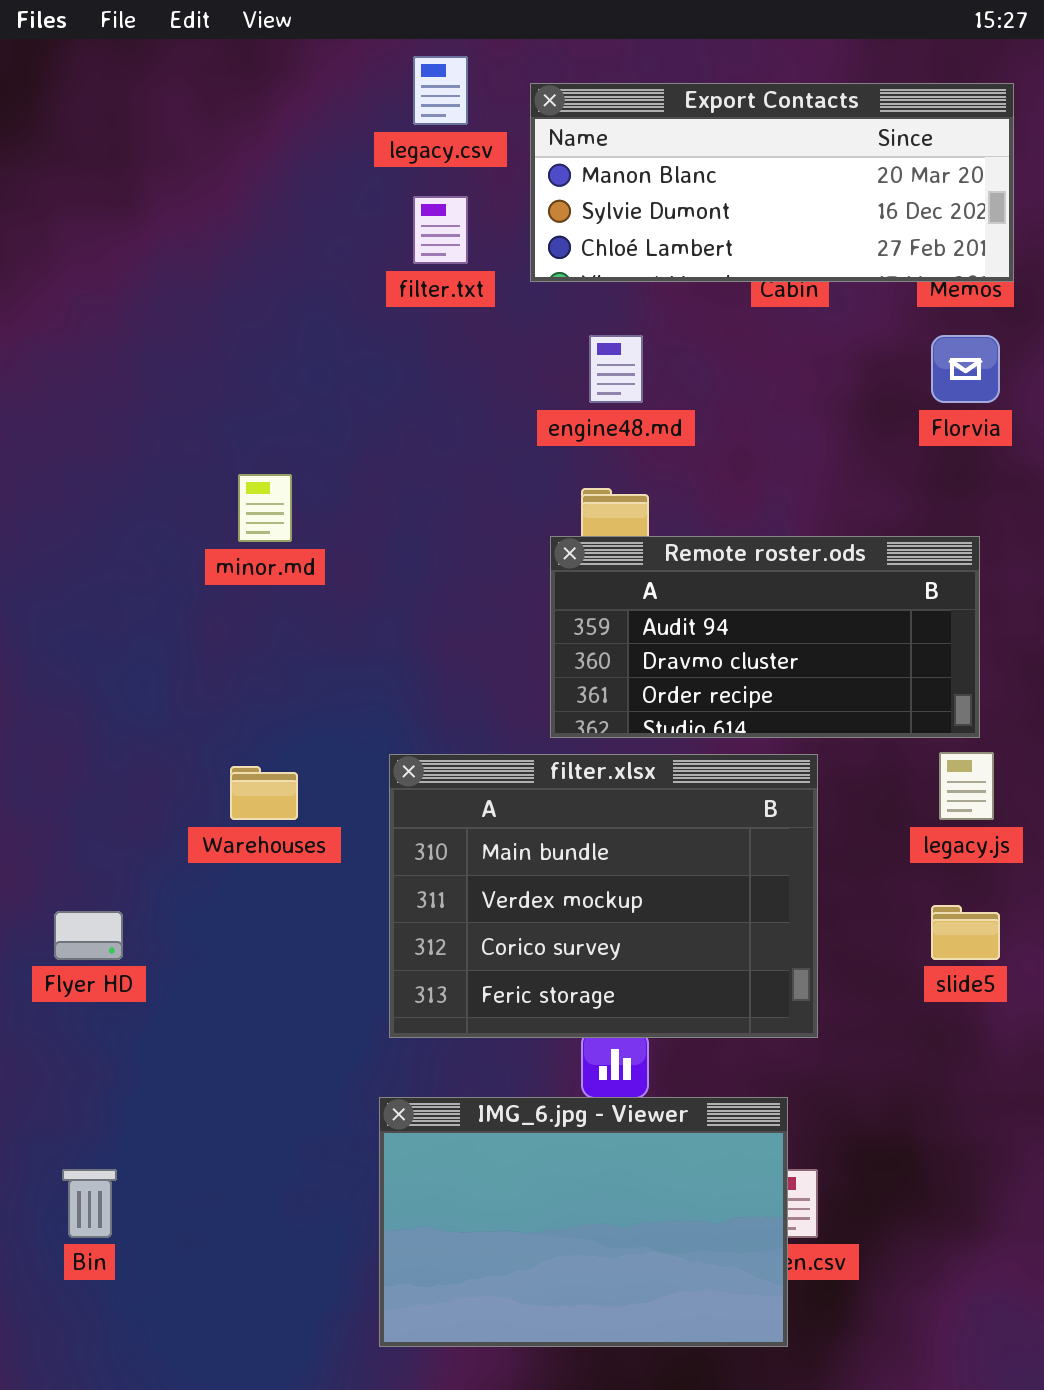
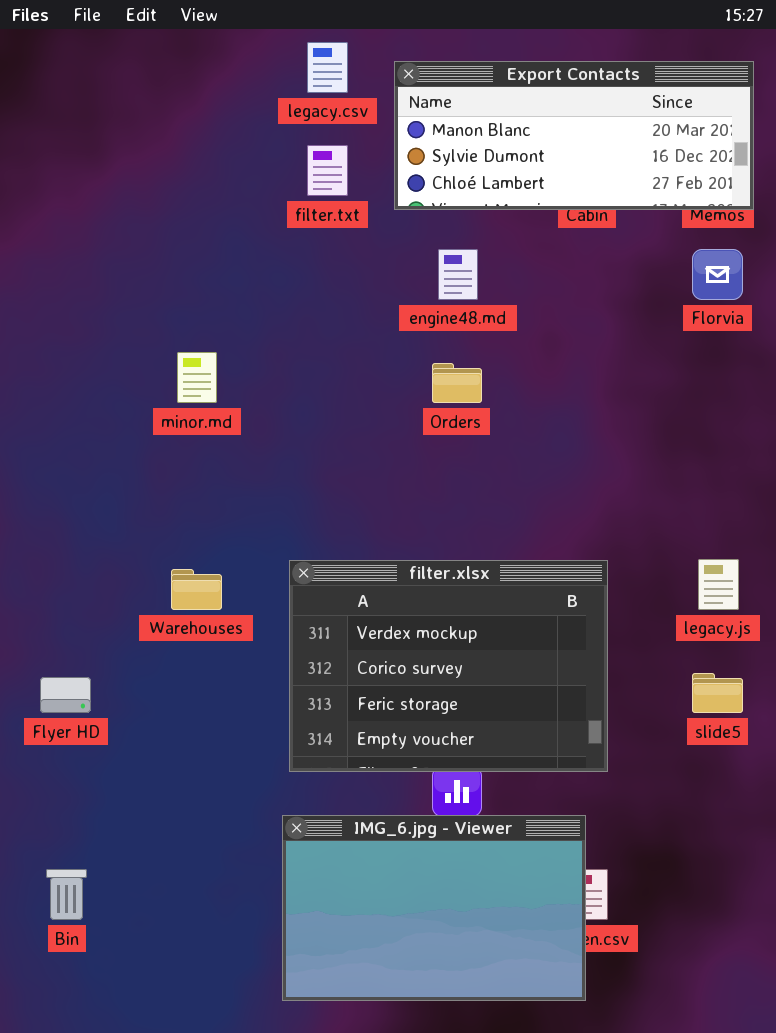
Remote roster.ods: [550,536,980,738] -> none, closed
filter.xlsx: [389,754,818,1038] -> [289,560,608,772], scrolled down 1 row

